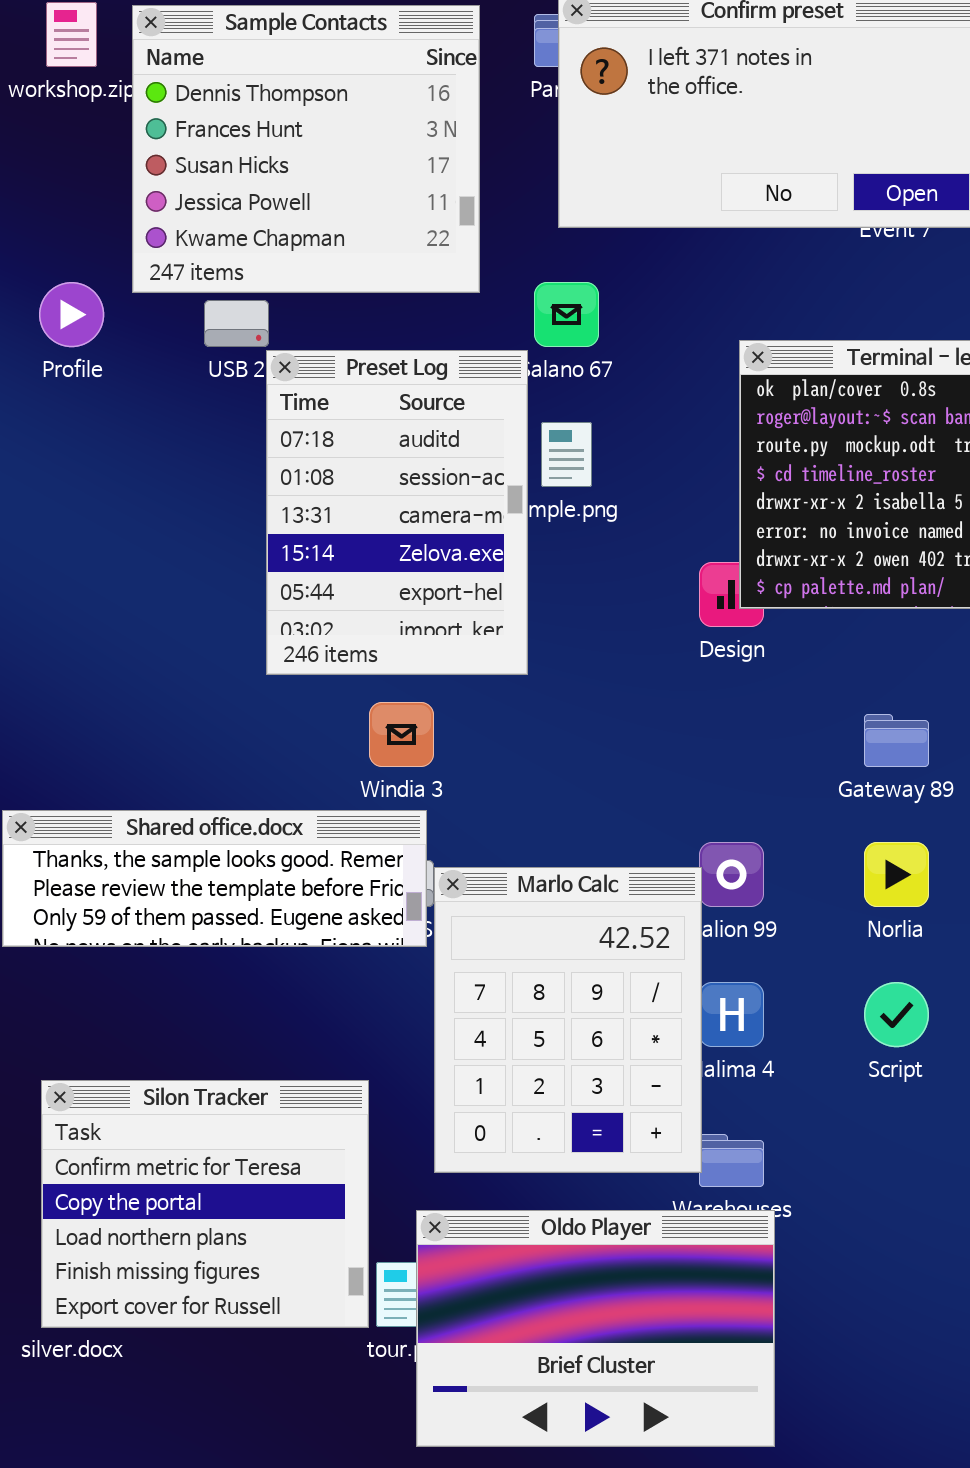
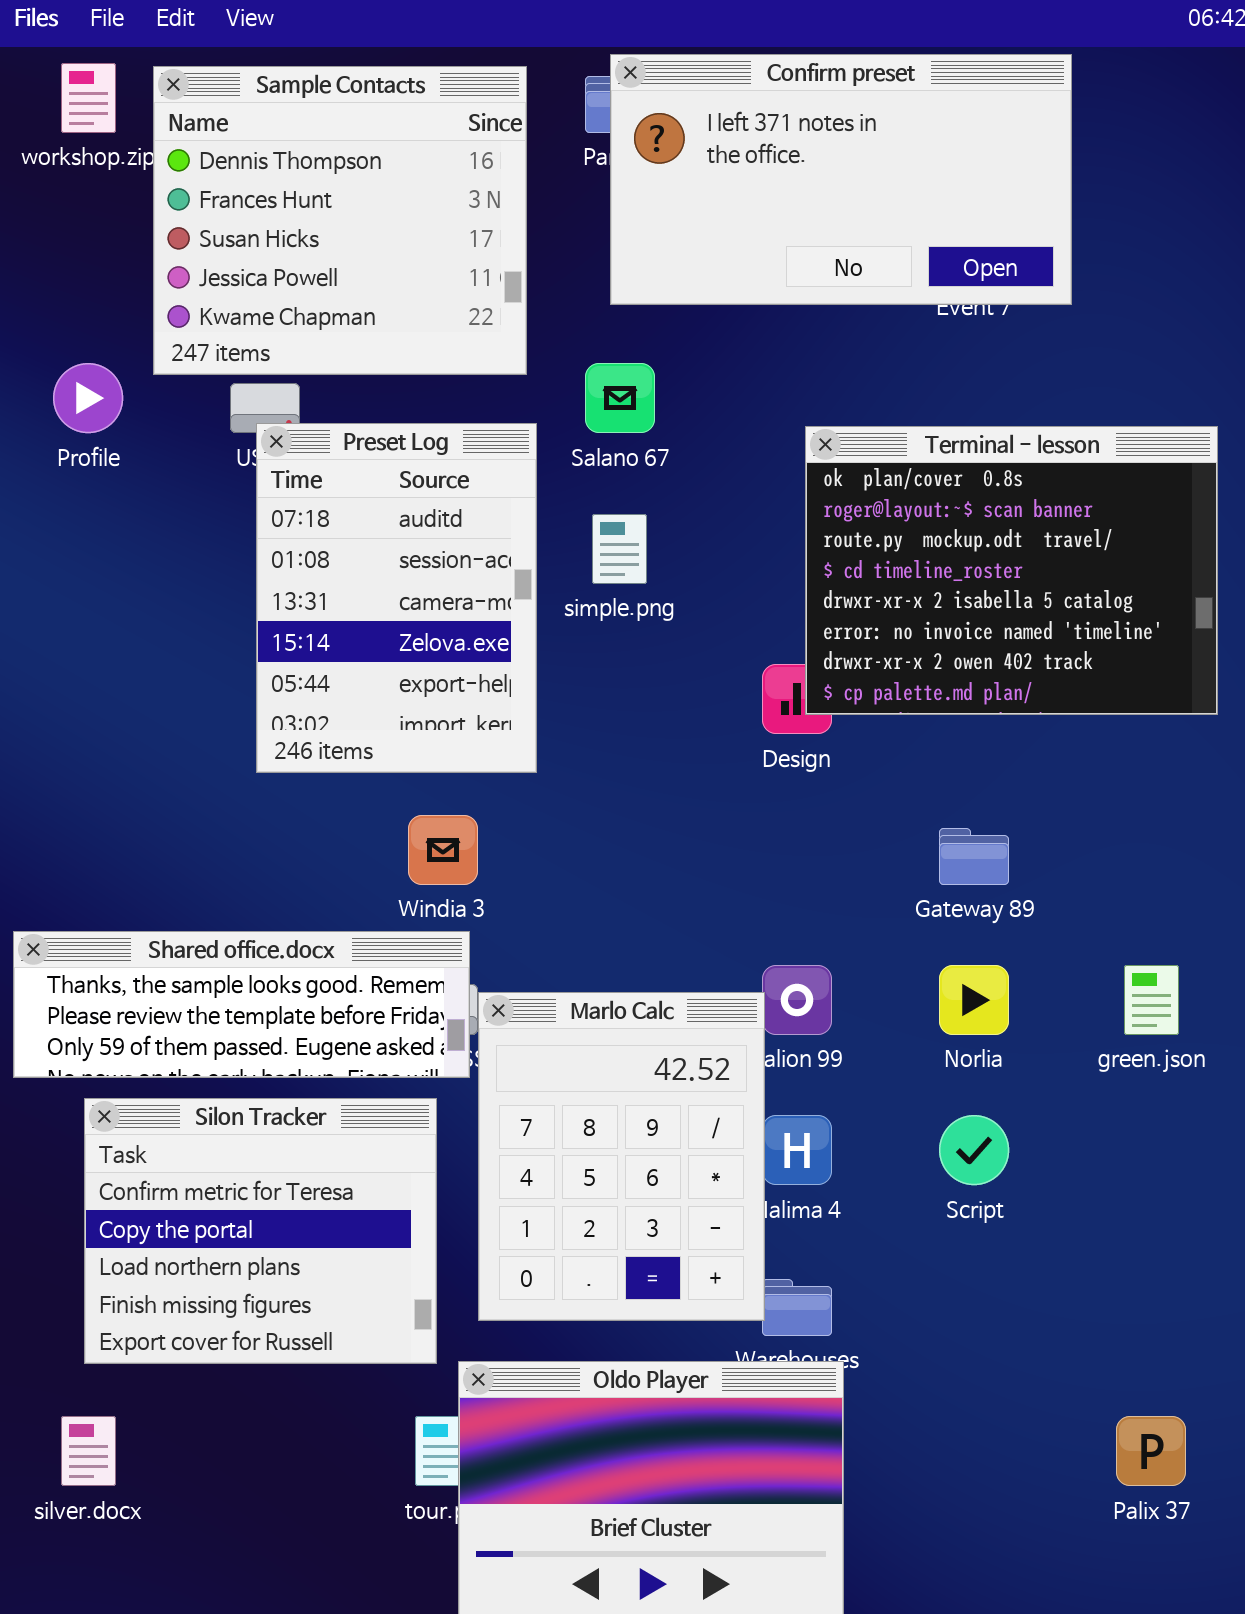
Preset Log: [266,350,528,675] -> [256,423,537,773], moved
Silon Tracker: [41,1080,369,1328] -> [84,1098,437,1364], moved

